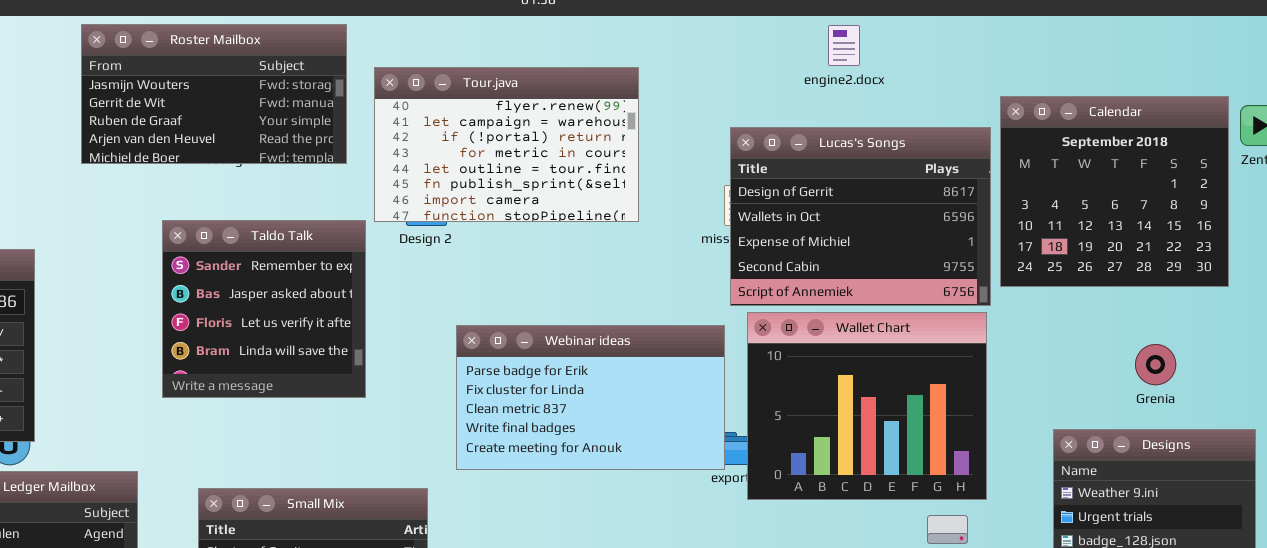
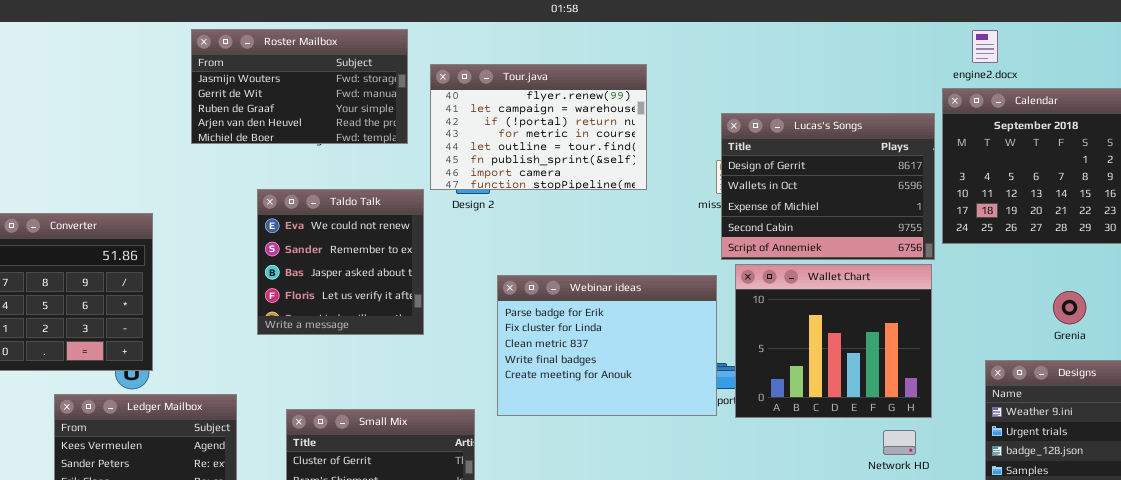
engine2.docx: [828,25,860,66] -> [972,30,998,63], moved
Taldo Talk: [162,220,366,398] -> [257,189,424,335], scrolled up 1 row
Webinar ideas: [456,325,725,470] -> [497,275,717,416], resized

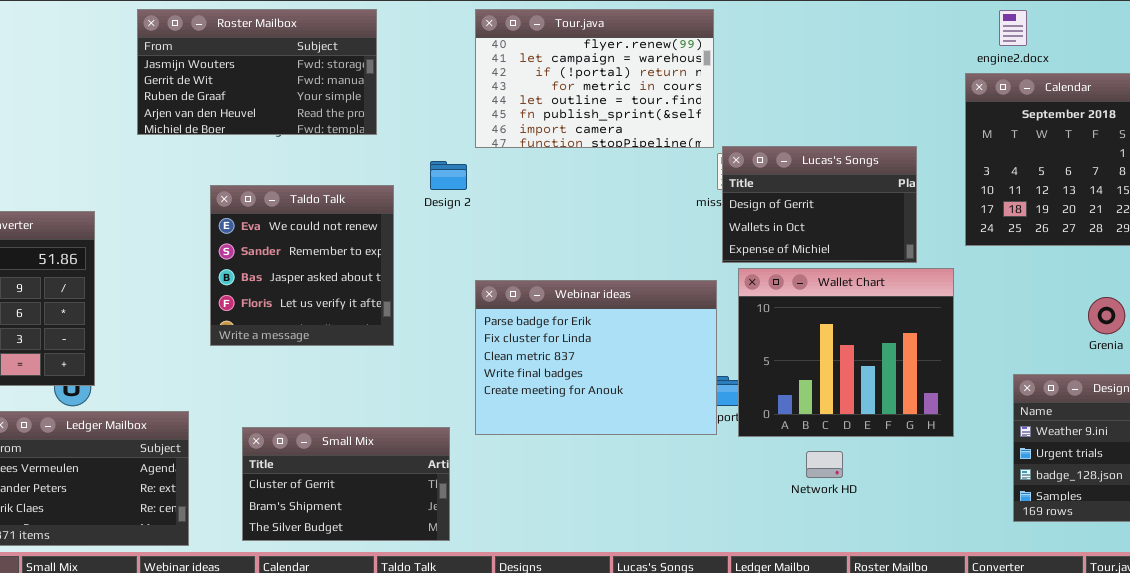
Tour.java: [430,64,647,190] -> [475,9,714,148], moved
Lucas's Songs: [721,113,935,260] -> [722,146,917,263], resized
Network HD: [883,430,916,455] -> [806,451,843,478], moved

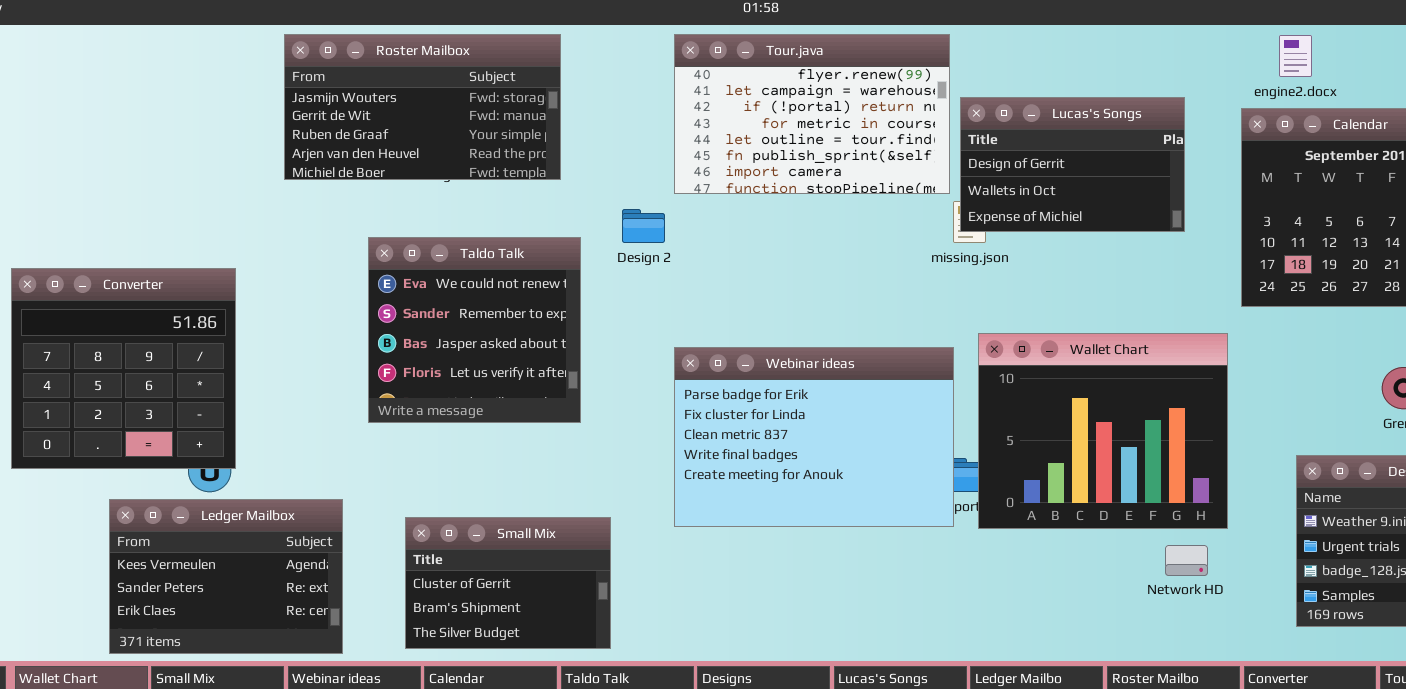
Lucas's Songs: [722,146,917,263] -> [960,97,1185,232], moved
Small Mix: [242,427,450,541] -> [405,517,611,649], resized
Network HD: [806,451,843,478] -> [1165,545,1208,576], moved

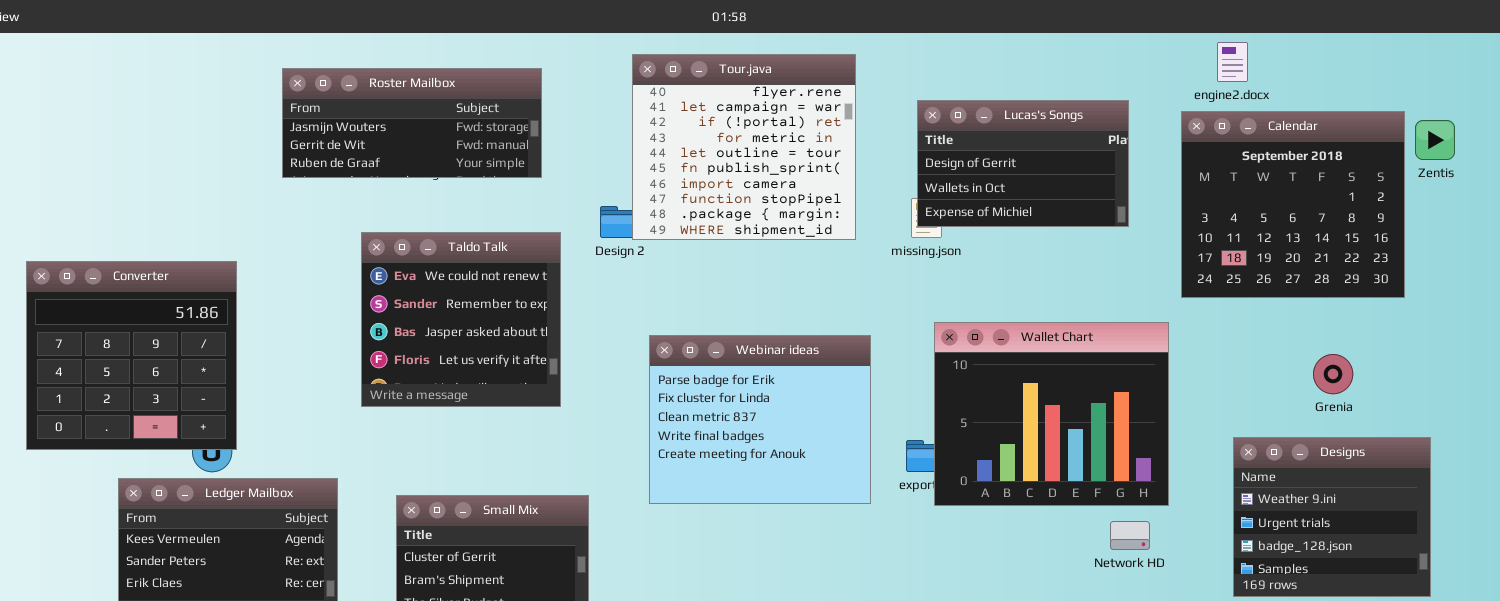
Roster Mailbox: [284,34,561,180] -> [282,68,542,178], resized
Tour.java: [674,34,950,194] -> [632,54,856,240], moved, resized
Webinar ideas: [674,347,954,527] -> [649,335,871,504], resized

